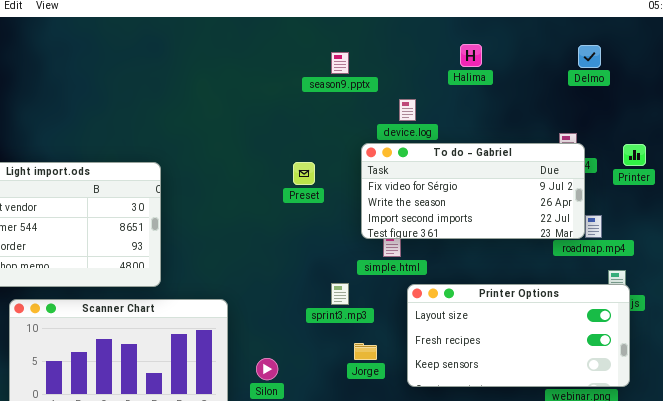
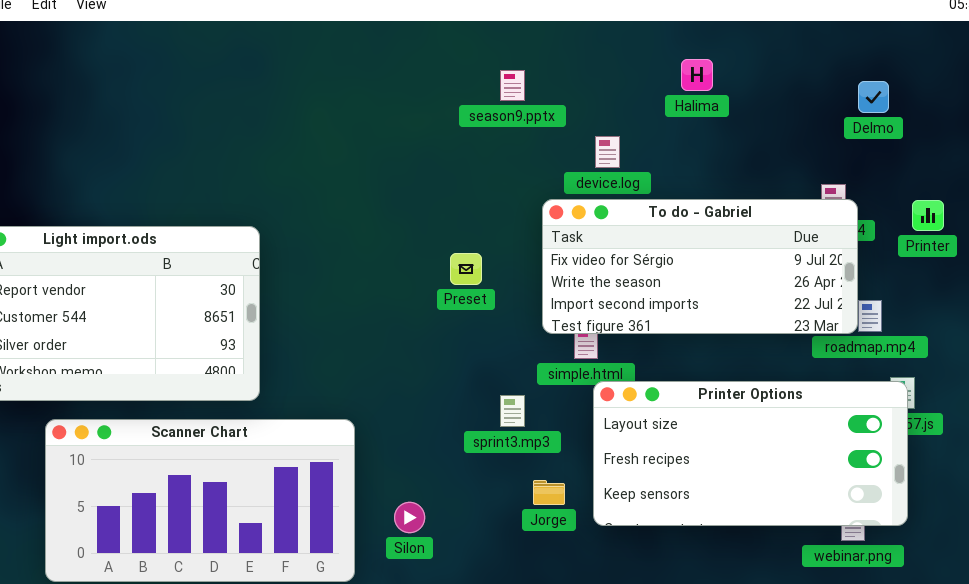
Delmo: [578,45,601,68] -> [858,81,889,113], moved
Preset: [293,162,315,185] -> [450,253,482,285], moved
Printer Options: [407,284,630,387] -> [593,381,908,526], moved

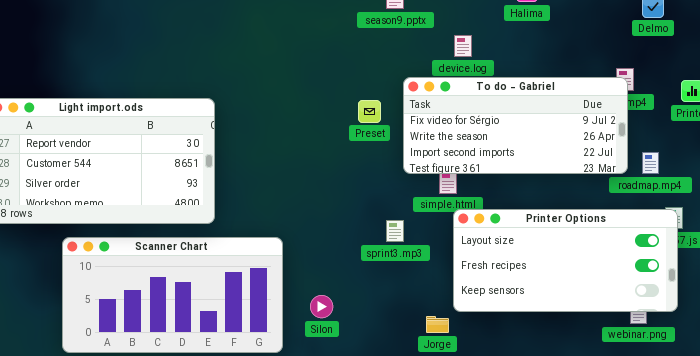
To do - Gabriel: [542,199,858,334] -> [403,77,628,174], moved
Preset: [450,253,482,285] -> [358,100,381,123], moved
Jorge: [533,480,565,505] -> [426,316,449,333], moved

